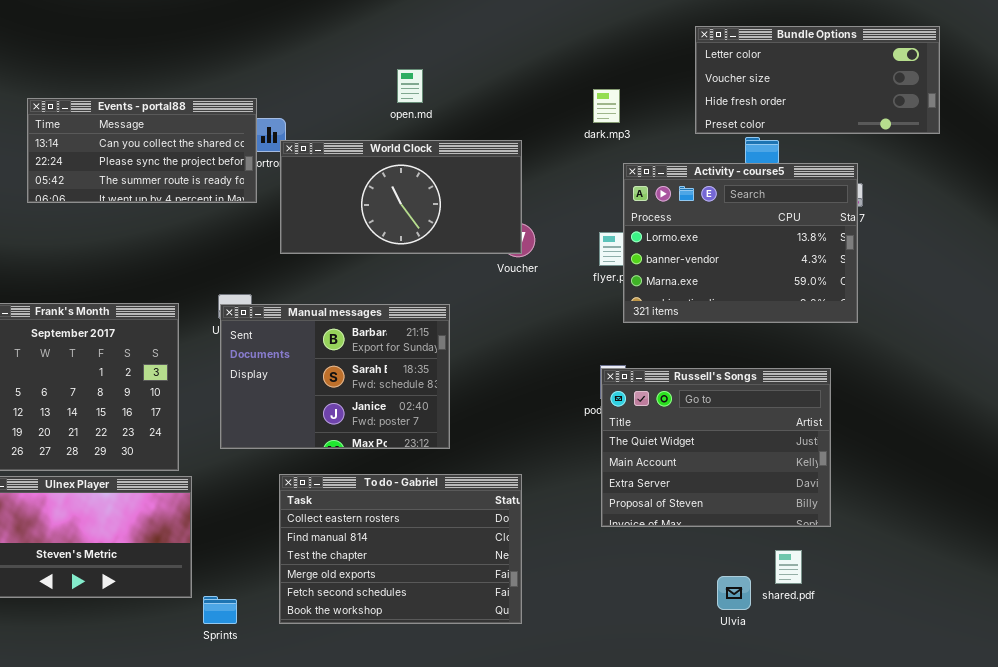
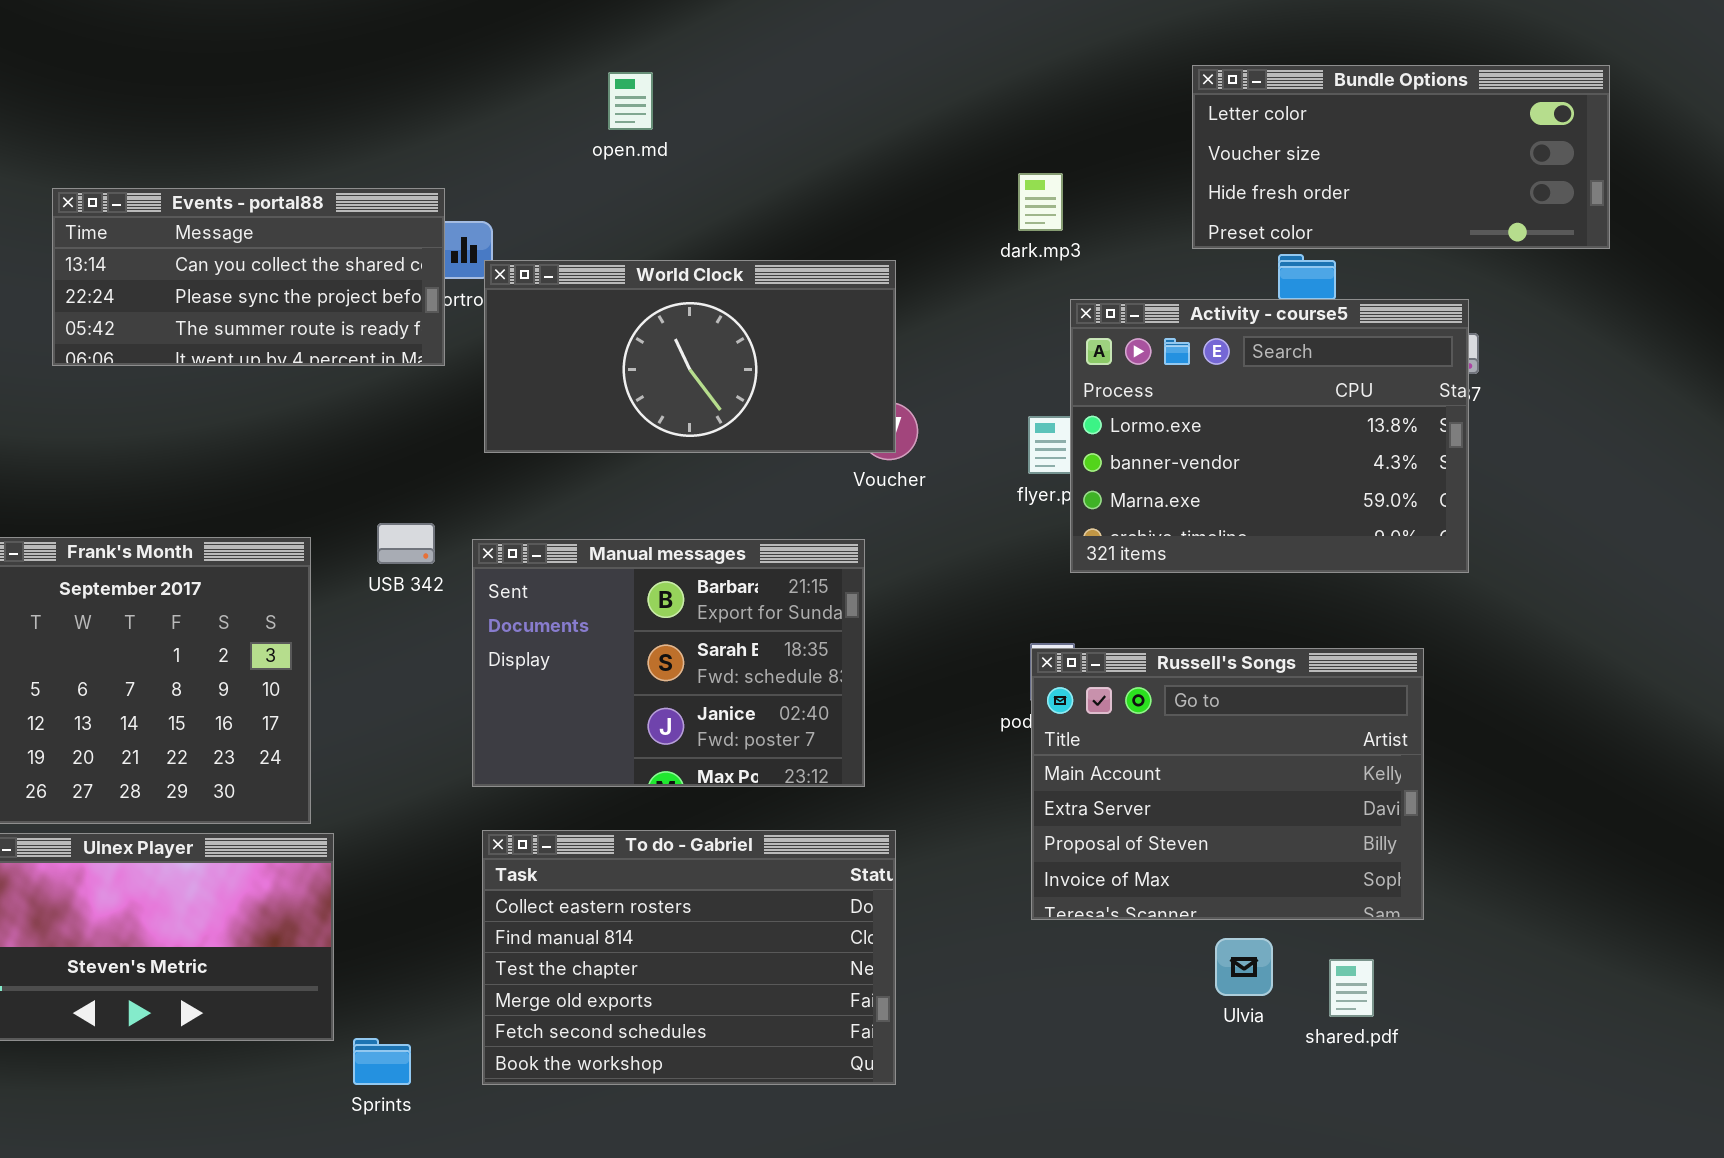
open.md: [397,69,423,103] -> [608,72,653,130], moved
Manual messages: [220,304,450,449] -> [472,539,865,787], moved
Russell's Songs: [601,368,831,527] -> [1031,648,1424,920], scrolled down 1 row
Ulvia: [717,576,751,610] -> [1215,938,1273,996], moved

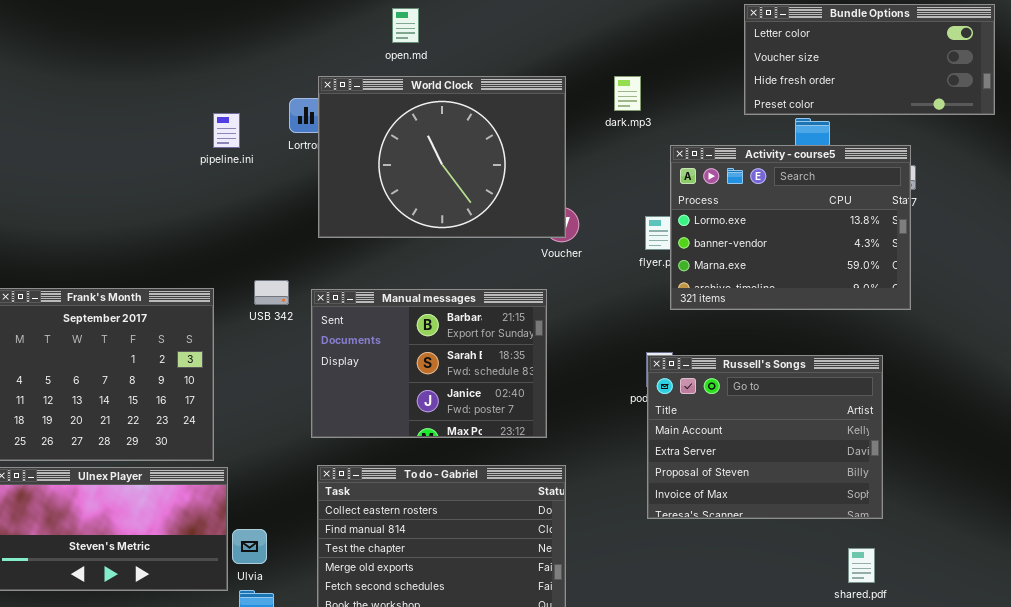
dark.mp3: [1018,173,1063,231] -> [614,76,641,111], moved
Events - portal88: [52,188,445,366] -> none, closed
World Clock: [484,260,896,453] -> [318,76,566,238], resized
Ulvia: [1215,938,1273,996] -> [232,529,267,564], moved
shared.pdf: [1329,959,1374,1017] -> [848,548,875,583], moved

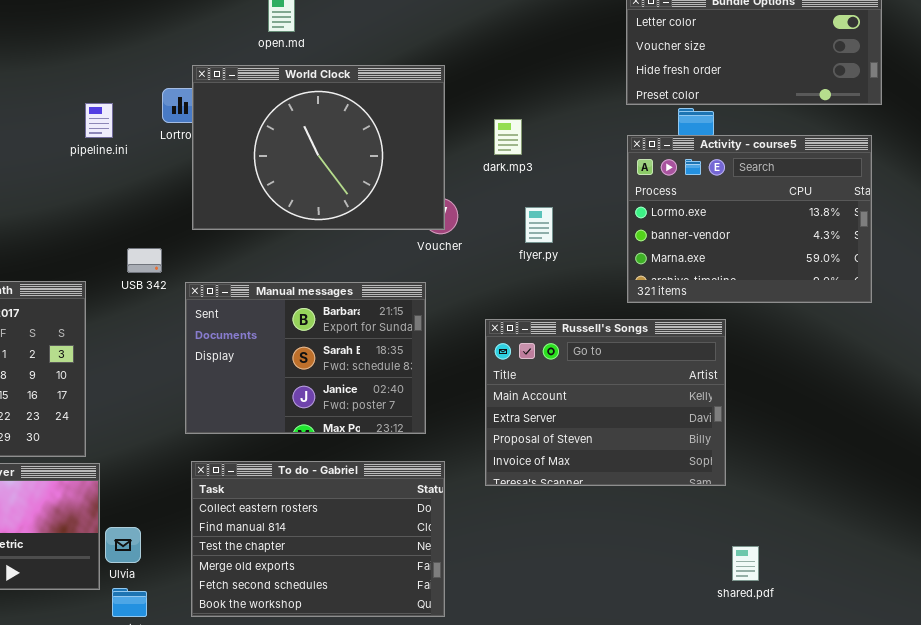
dark.mp3: [614,76,641,111] -> [494,119,522,155], moved
Activity - course5: [670,145,911,310] -> [627,135,872,303], moved
USB 342: [254,280,289,305] -> [127,248,162,273], moved
Russell's Songs: [647,355,883,519] -> [485,319,726,486], moved

